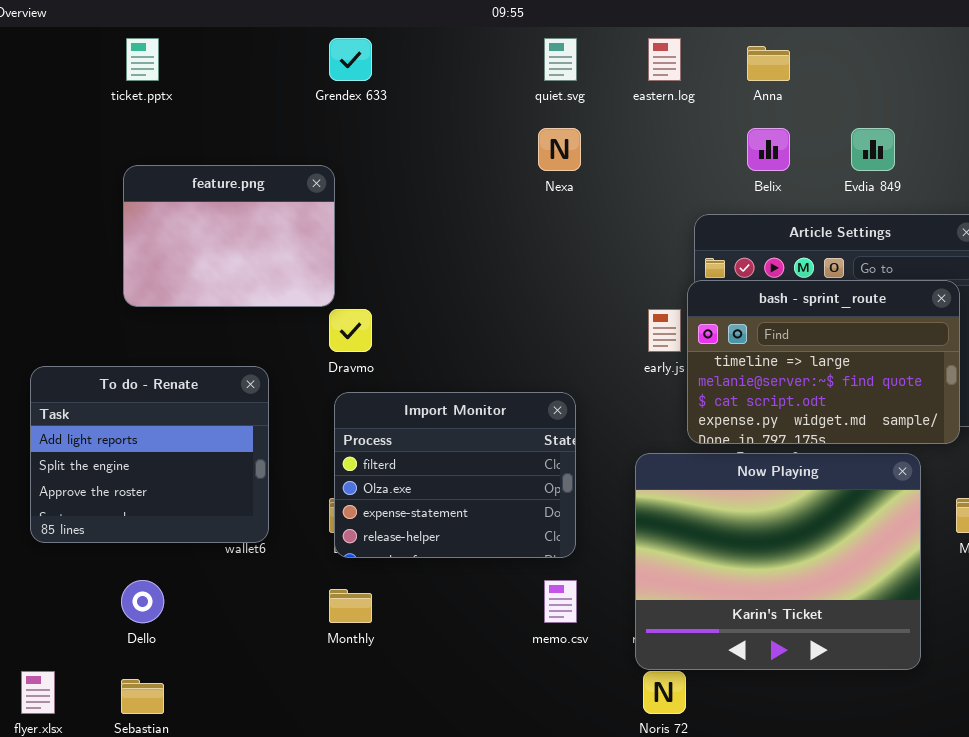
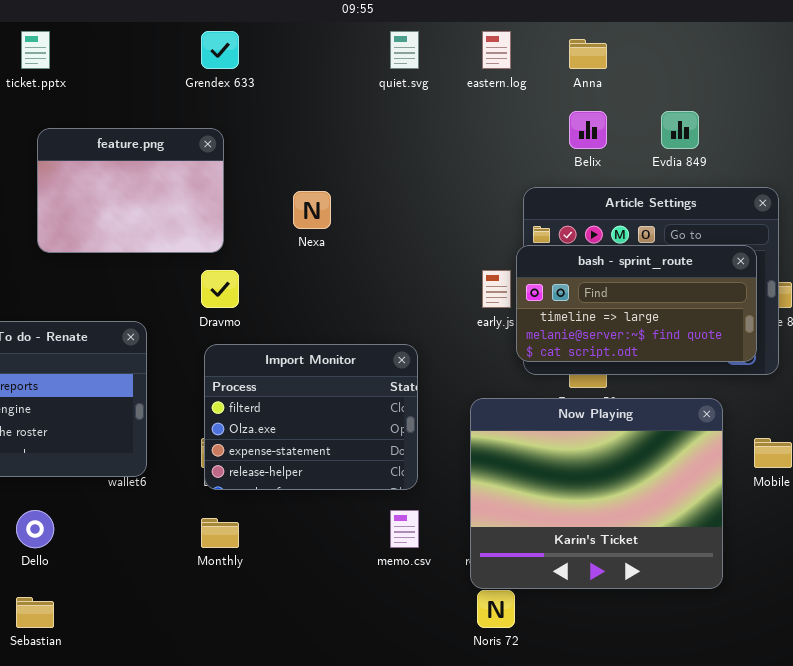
Nexa: [538,128,581,171] -> [293,191,331,229], moved
feature.png: [123,165,335,307] -> [37,128,224,253], moved
bash - sprint_route: [687,280,960,444] -> [516,245,757,362], resized

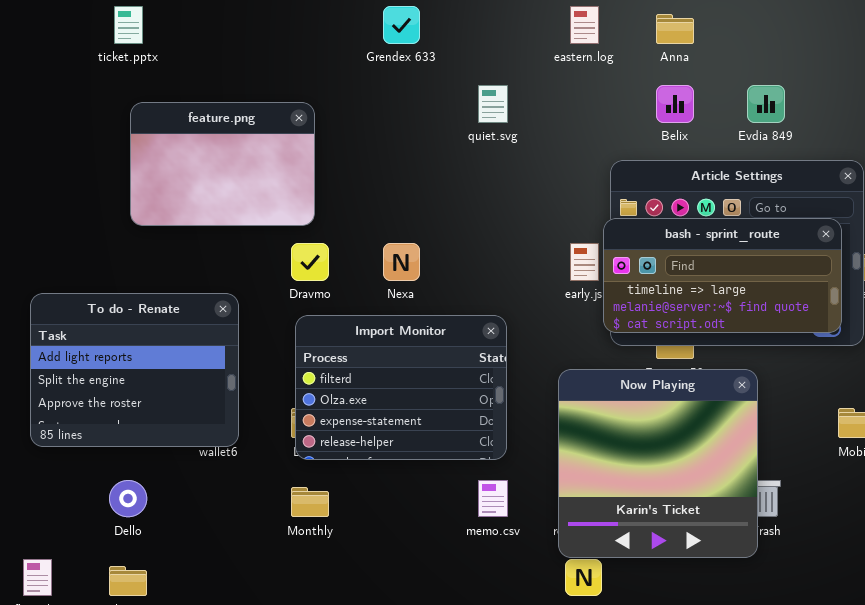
Grendex 633: [201,31,239,69] -> [383,6,420,44], moved
quiet.svg: [390,31,419,69] -> [478,85,508,123], moved
Nexa: [293,191,331,229] -> [383,243,420,281], moved
Now Playing: [470,398,723,589] -> [558,369,758,558], resized

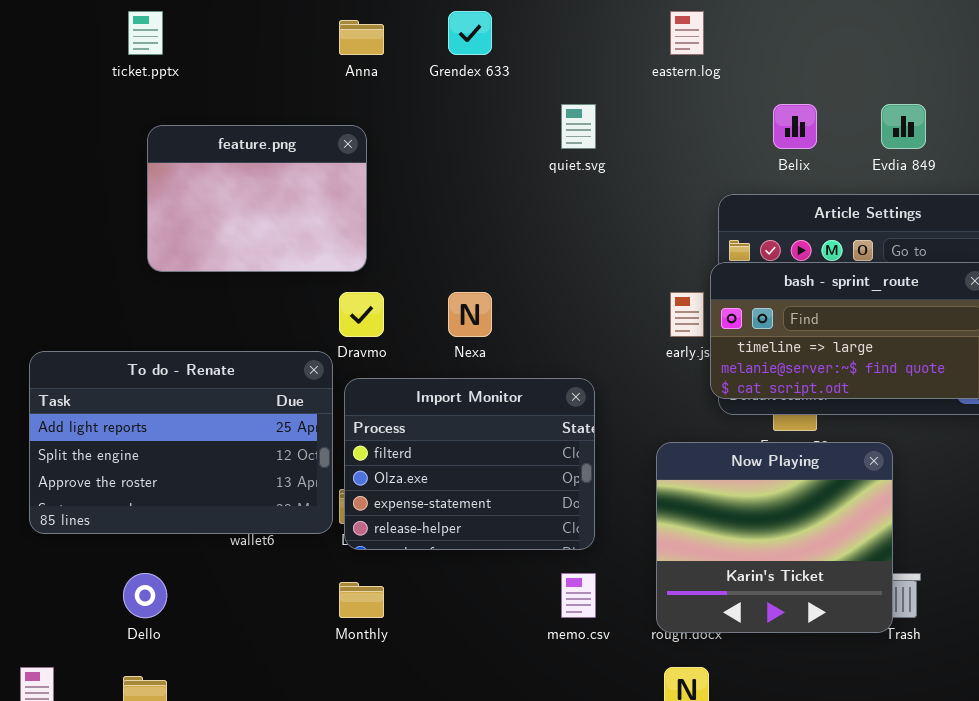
Anna: [656,14,694,44] -> [339,20,384,55], moved
To do - Renate: [30,293,239,447] -> [29,351,333,534], resized
Now Playing: [558,369,758,558] -> [656,442,893,633], resized

